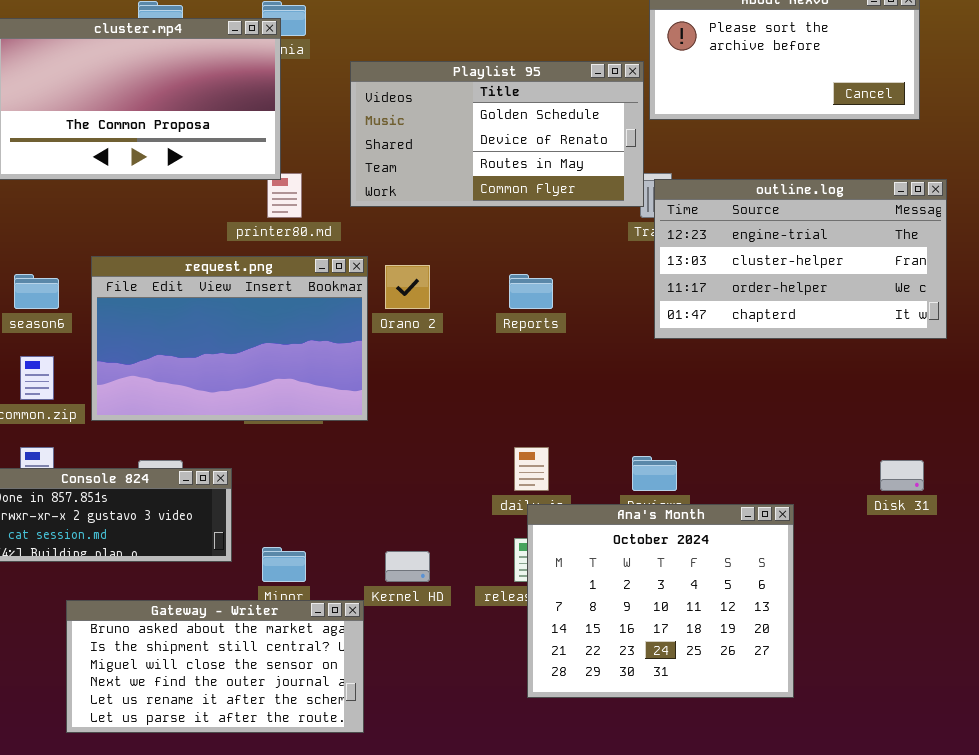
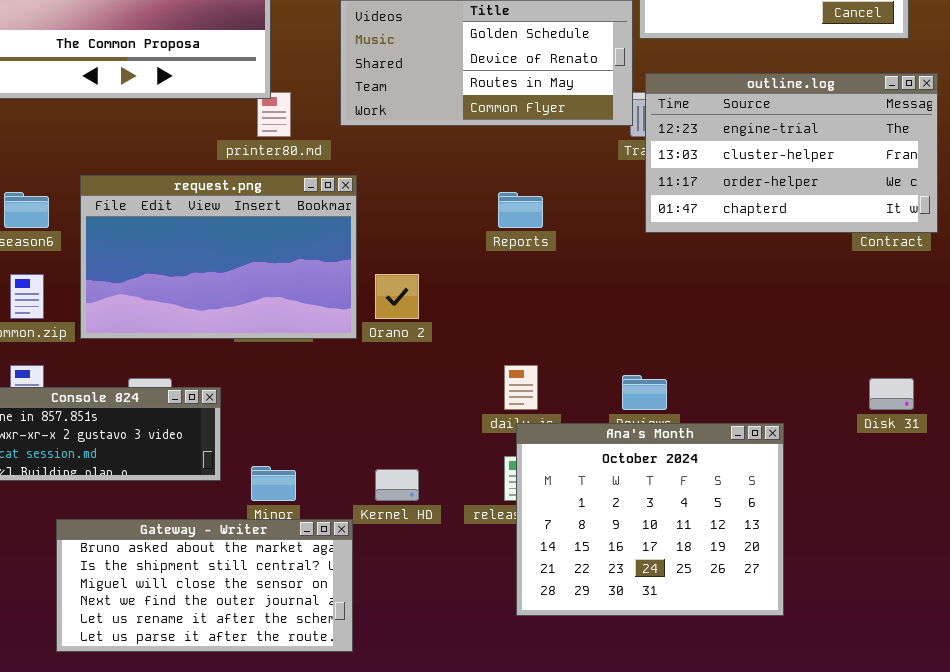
outline.log: [654,179,947,339] -> [645,73,938,233], moved
Orano 2: [385,265,430,309] -> [375,274,419,319], moved

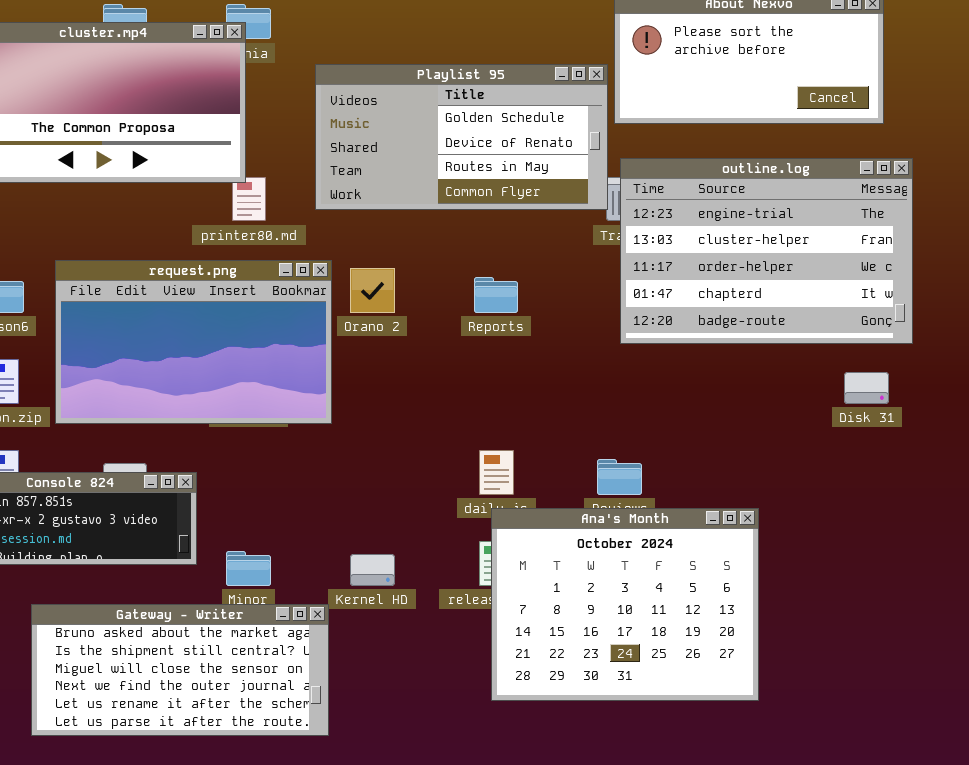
outline.log: [645,73,938,233] -> [620,158,913,344], resized
Orano 2: [375,274,419,319] -> [350,268,395,313], moved
Disk 31: [869,378,914,410] -> [844,372,889,404], moved

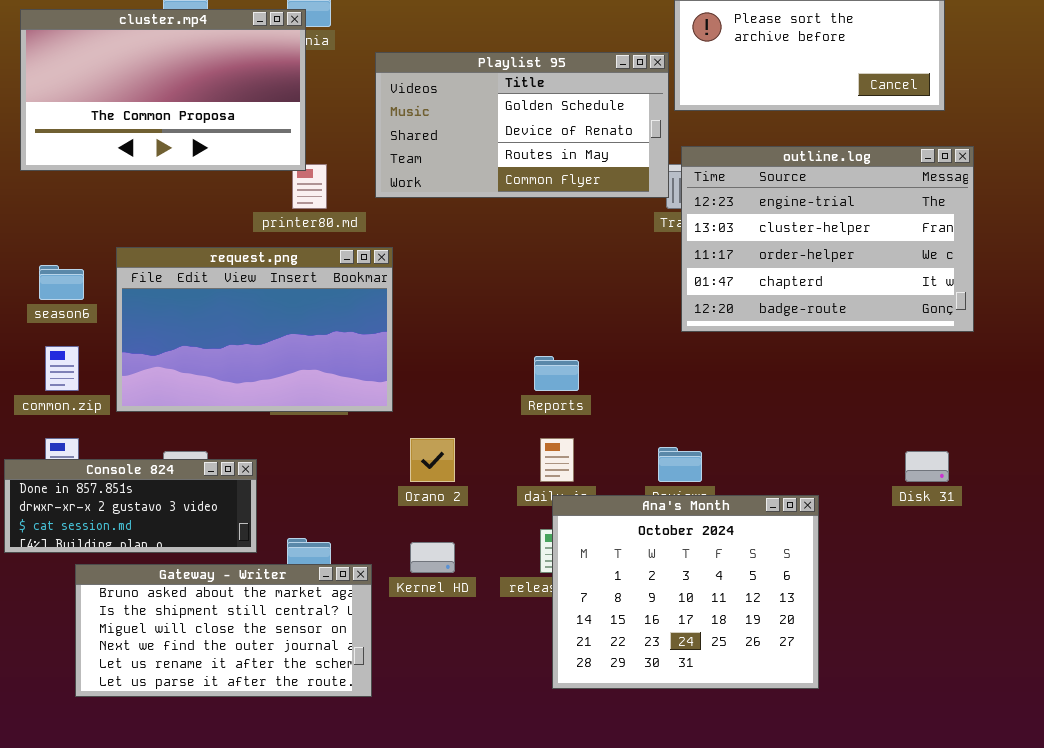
Orano 2: [350,268,395,313] -> [410,438,455,482], moved
Reports: [474,277,518,313] -> [534,356,579,391], moved
Disk 31: [844,372,889,404] -> [905,451,949,482], moved
Gateway - Writer: [31,604,329,736] -> [75,564,372,697], moved

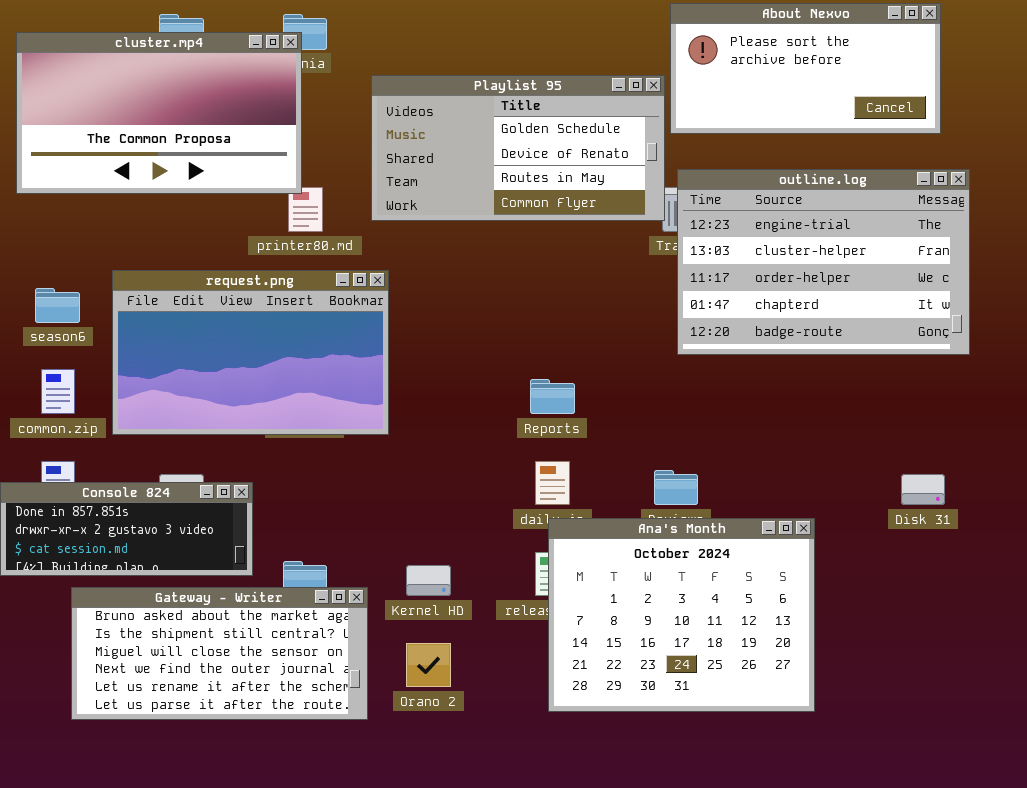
Orano 2: [410,438,455,482] -> [406,643,451,687], moved

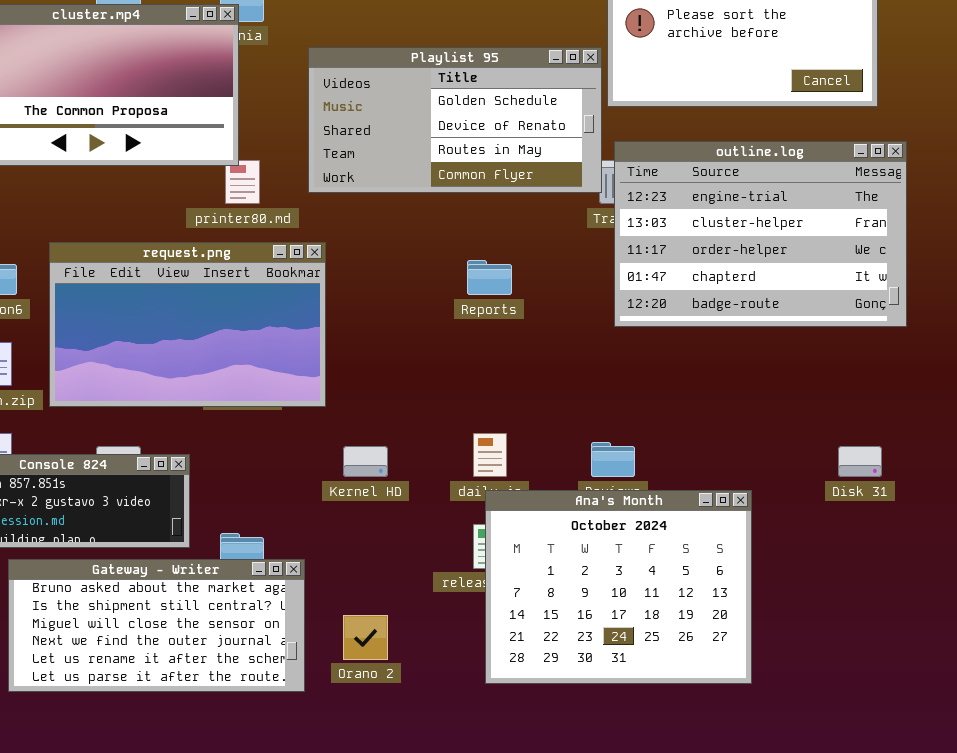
Reports: [530,379,575,414] -> [467,260,512,295], moved
Kernel HD: [406,565,451,596] -> [343,446,388,477], moved

